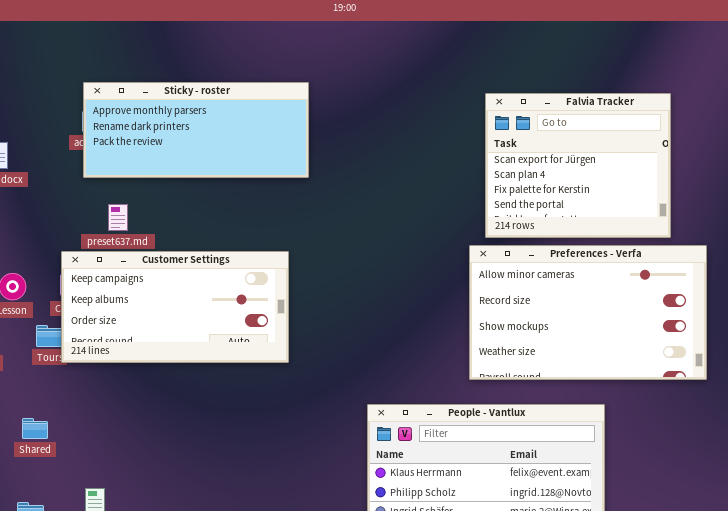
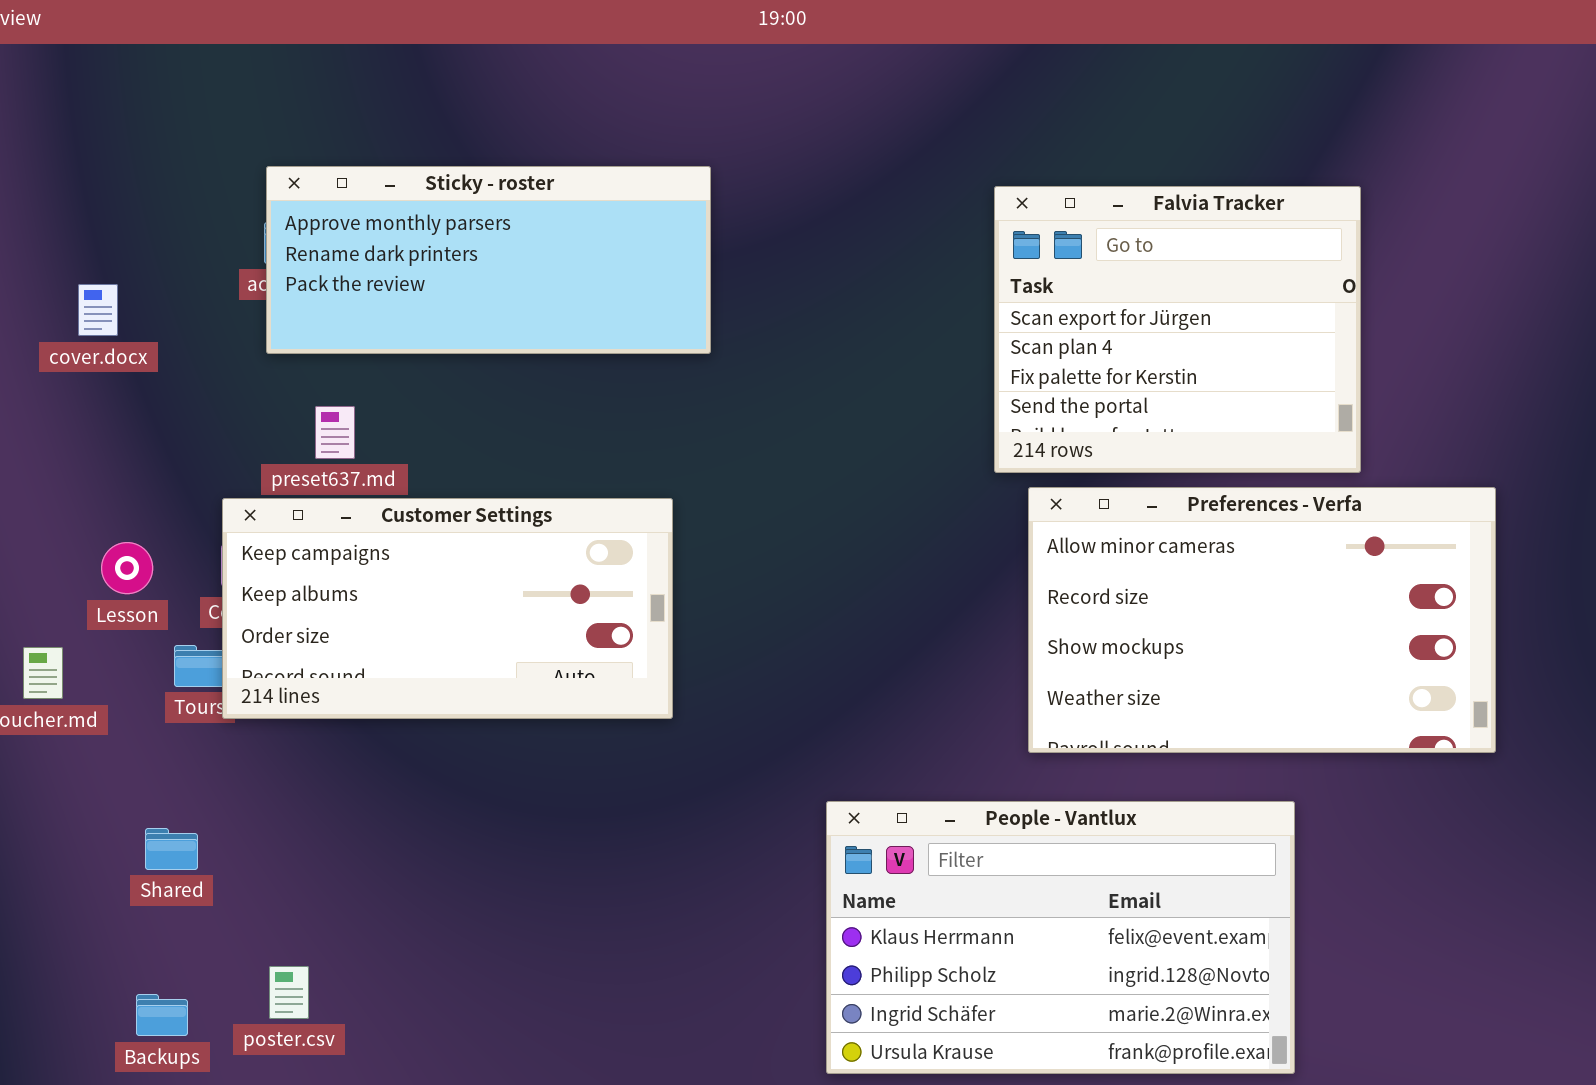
Falvia Tracker: [485,93,671,238] -> [994,186,1361,473], moved

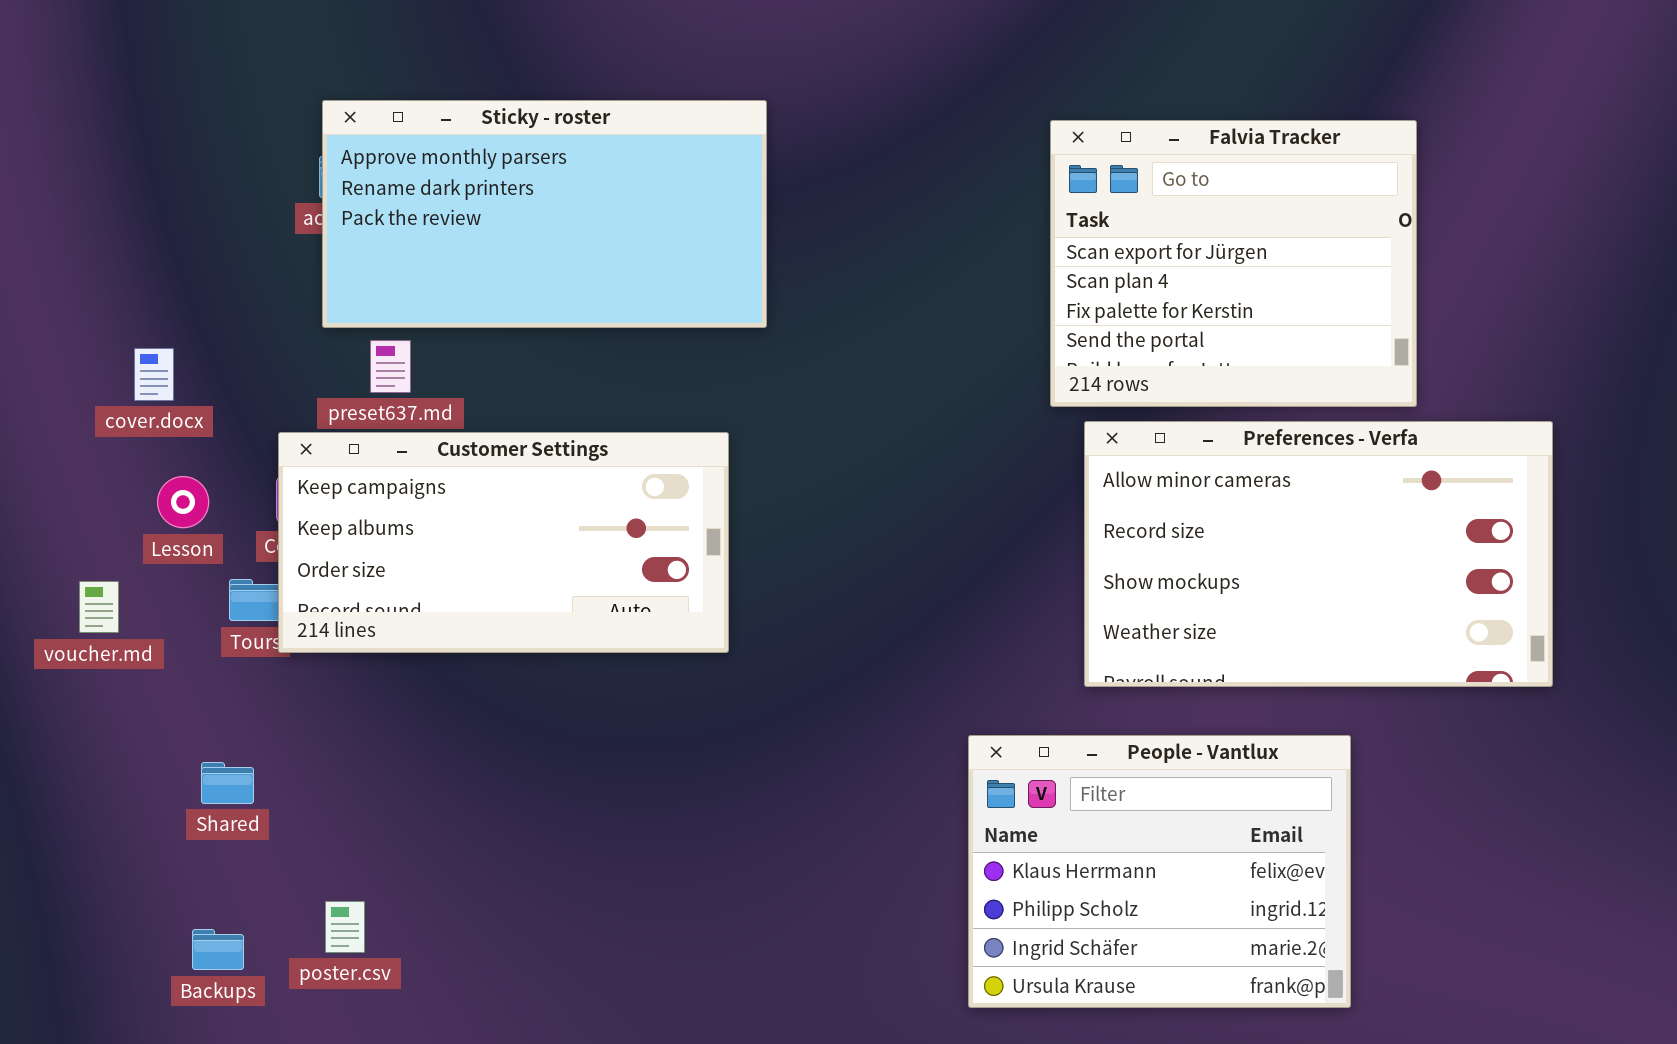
Sticky - roster: [266,166,711,354] -> [322,100,767,328], resized
cover.docx: [78,284,118,336] -> [134,348,174,401], moved
People - Vantlux: [826,801,1295,1074] -> [968,735,1351,1008], resized

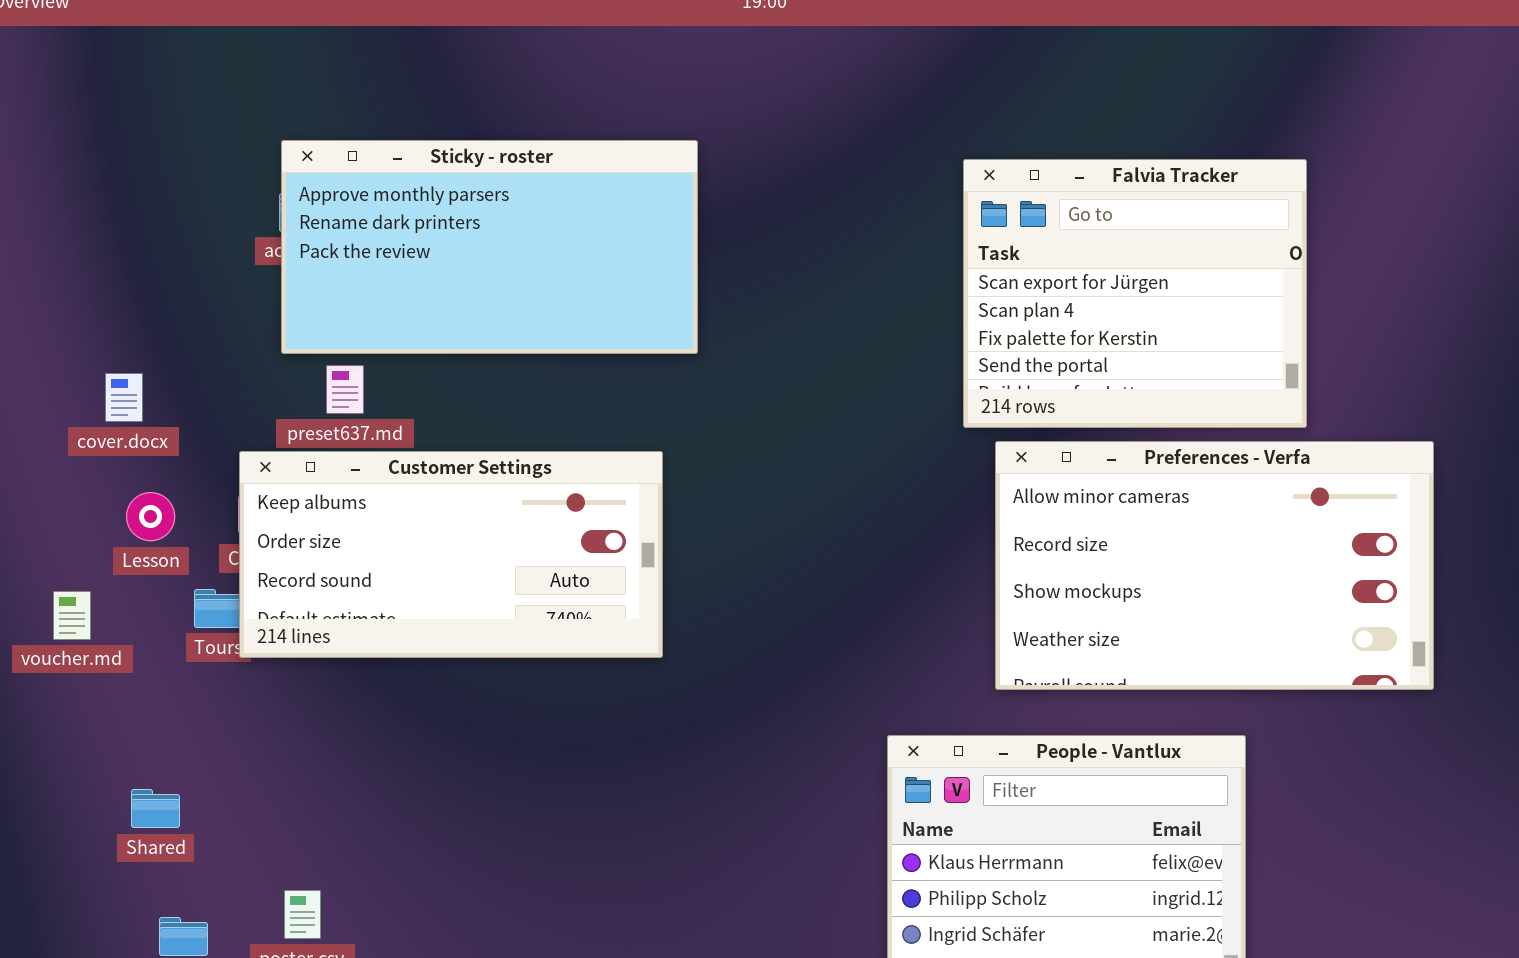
Customer Settings: [278,432,729,653] -> [239,451,663,658], scrolled down 1 row
Shared: [201,762,254,804] -> [131,789,180,828], moved

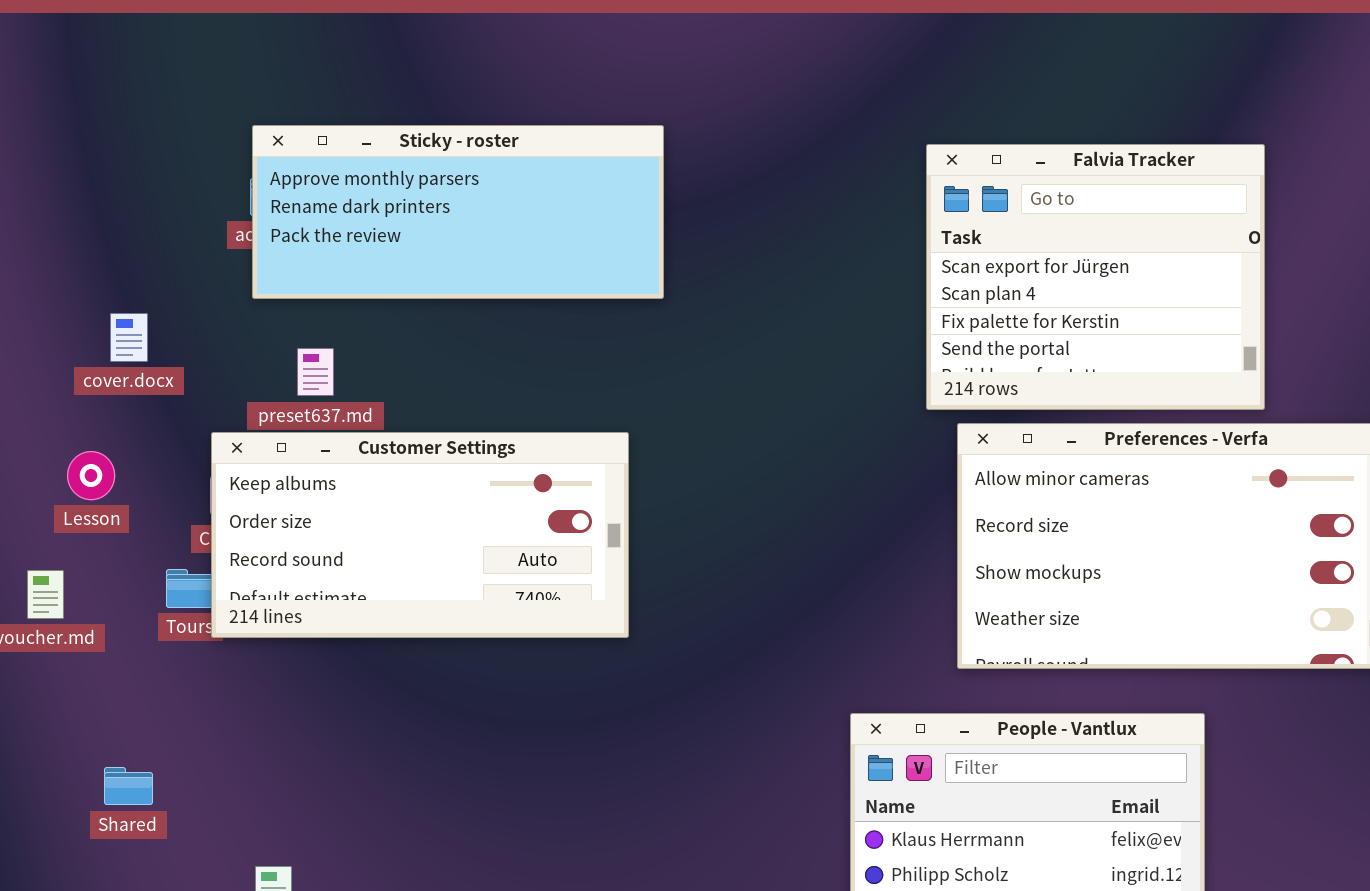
Sticky - roster: [281,140,698,354] -> [252,125,664,299], resized
cover.docx: [105,373,143,422] -> [110,313,148,362], moved
Lesson: [126,492,175,541] -> [67,451,115,500], moved

